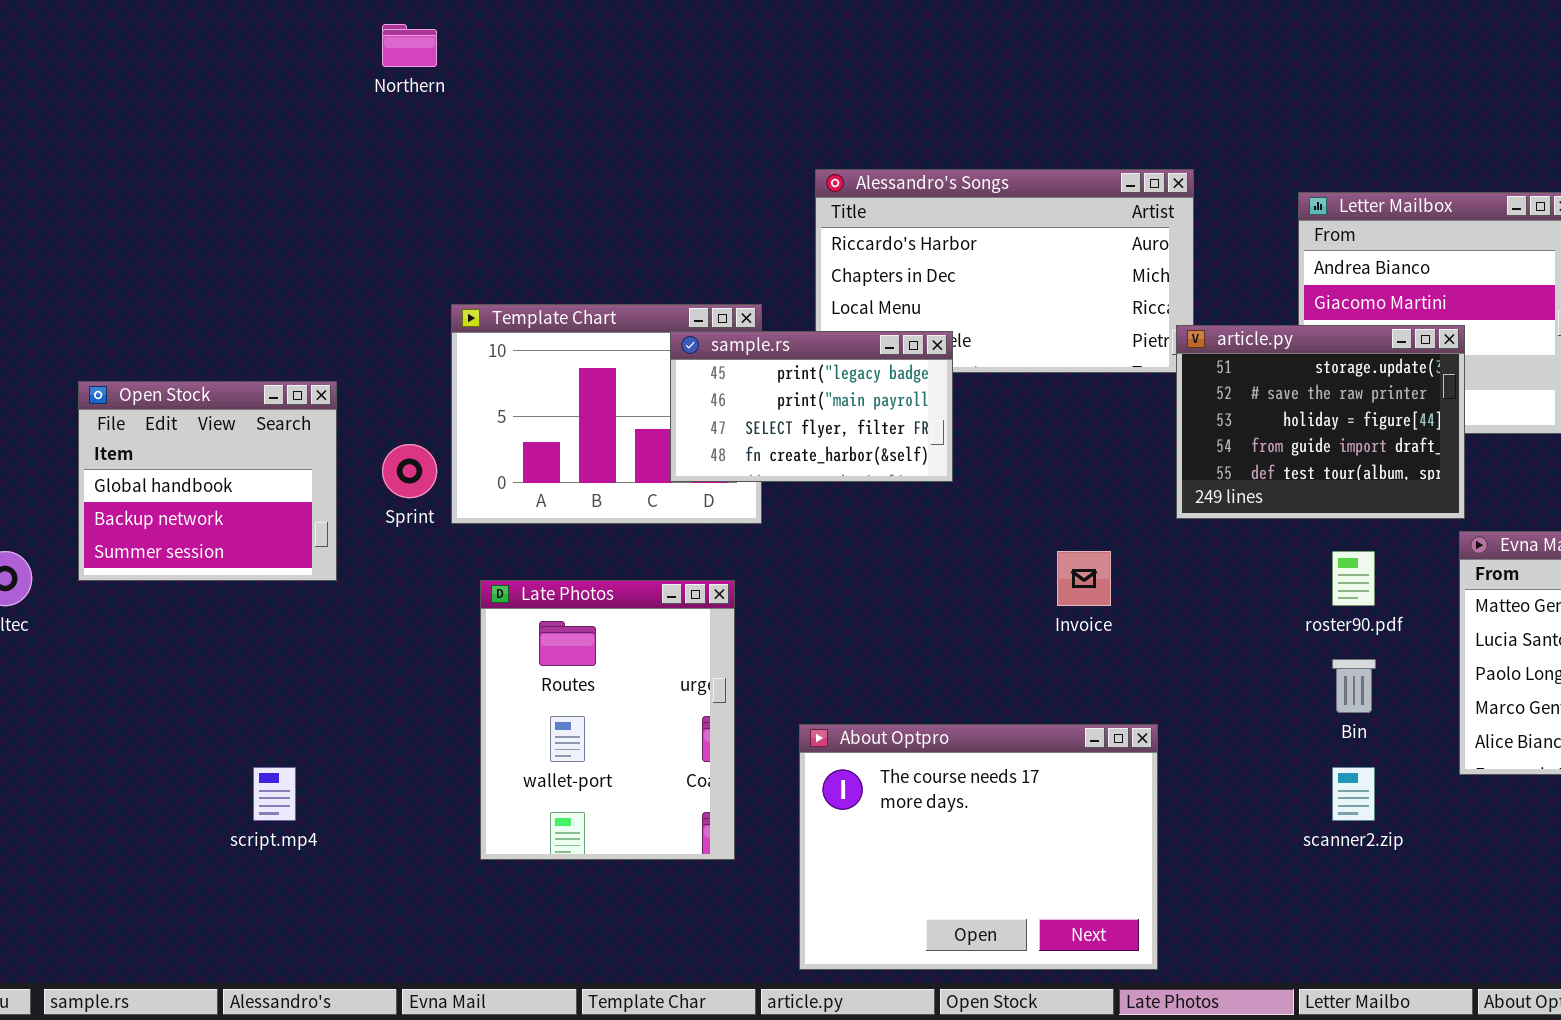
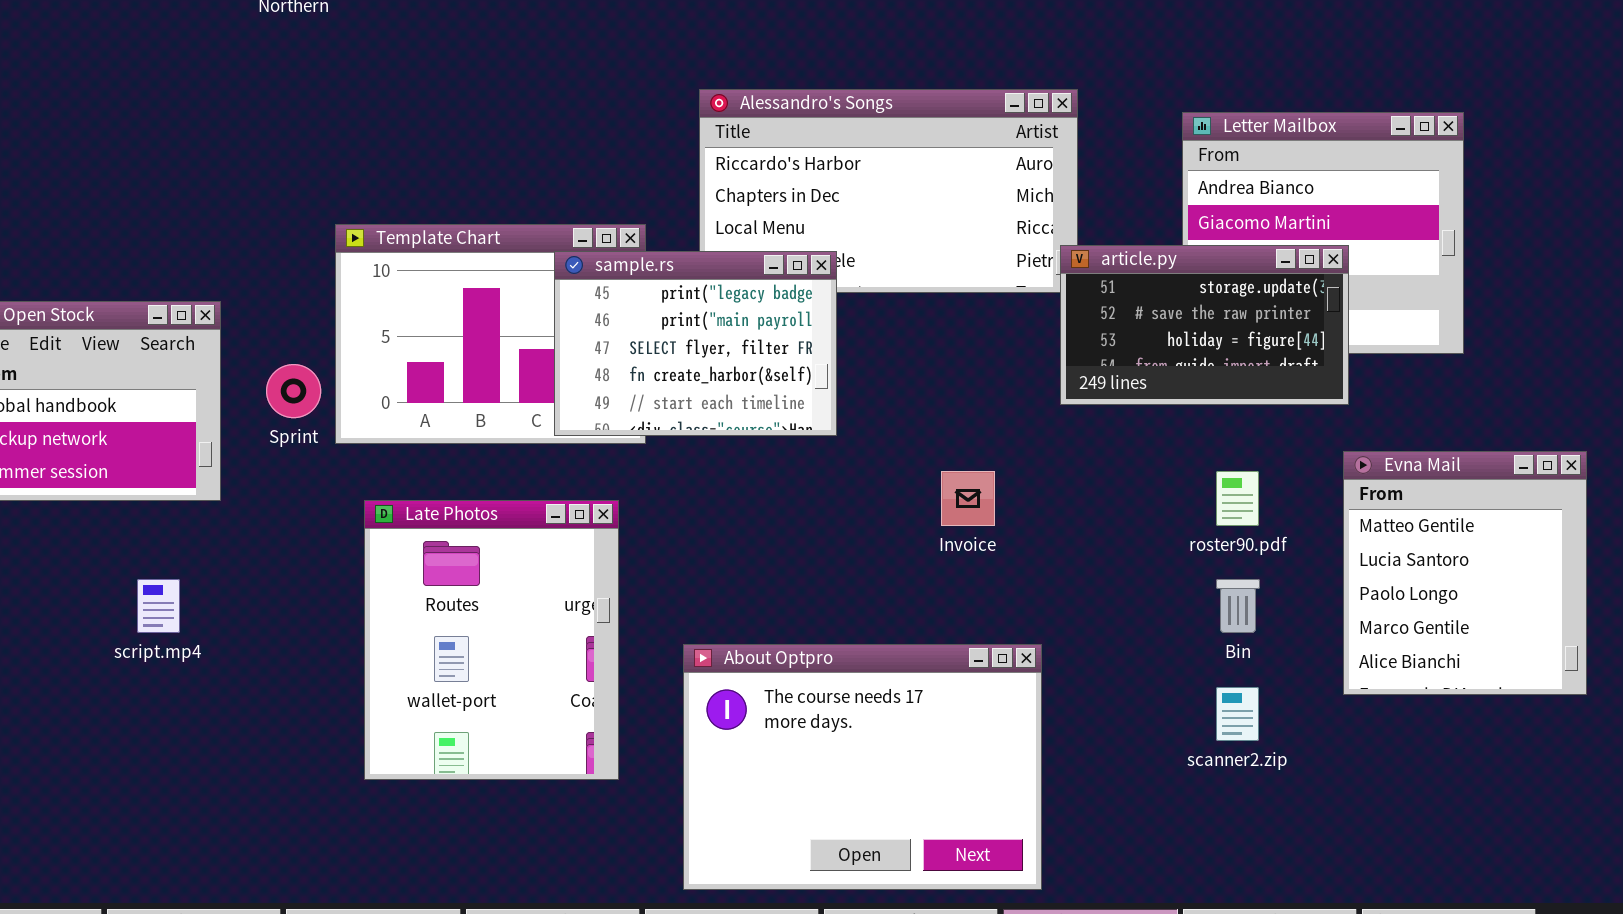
article.py: [1176,325,1465,519] -> [1060,245,1349,405], resized
sample.rs: [670,331,953,482] -> [554,251,837,436], resized
script.mp4: [253,767,296,821] -> [137,579,180,633], moved

